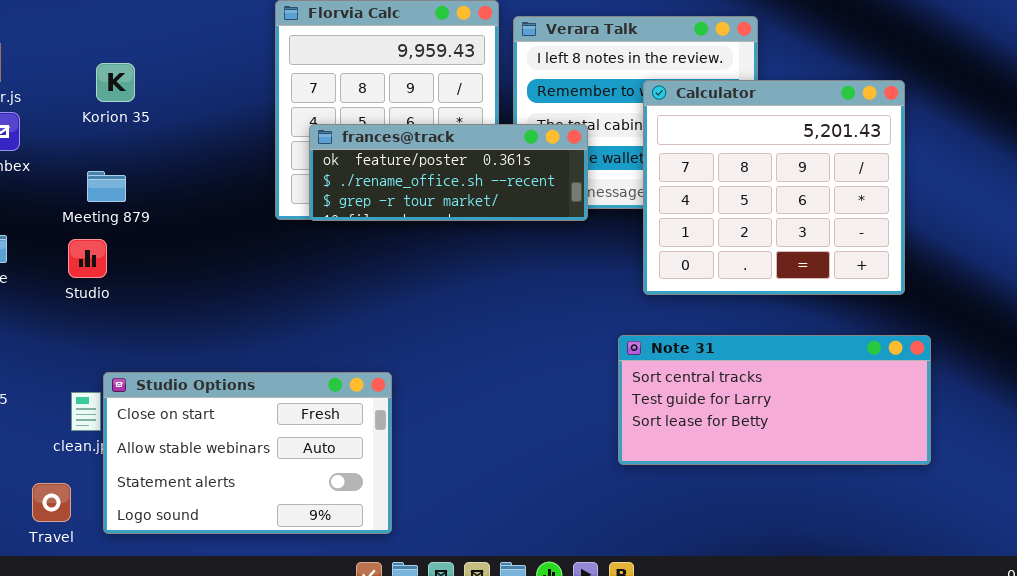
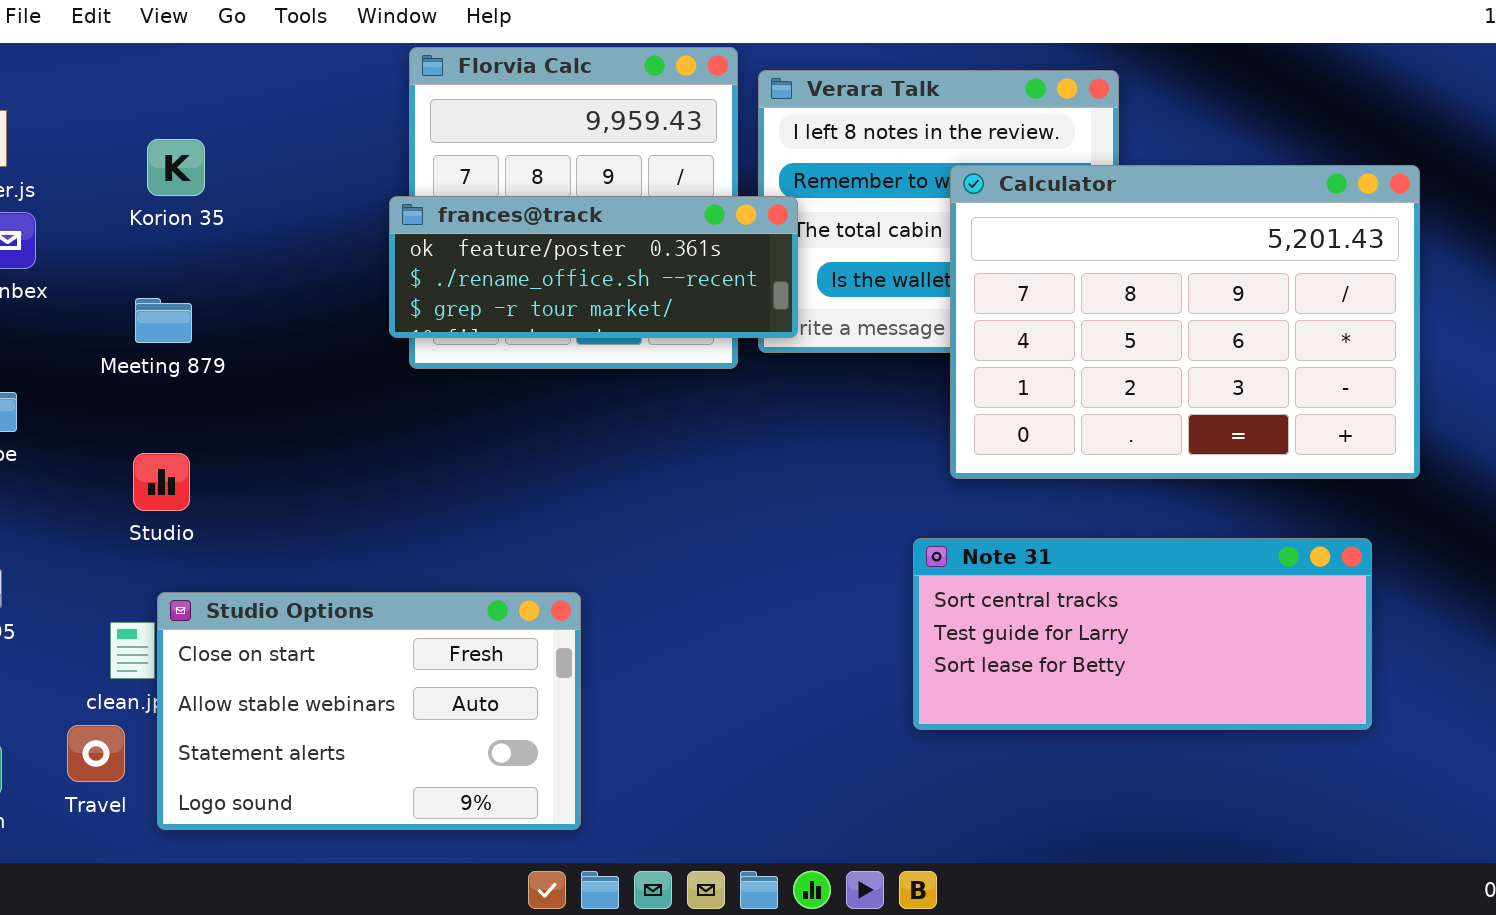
Calculator: [643,80,905,295] -> [950,165,1420,479], resized
frances@track: [309,124,588,221] -> [389,196,798,338], moved
Studio: [68,239,107,278] -> [133,453,190,511], moved
Travel: [32,483,71,522] -> [67,725,125,782], moved

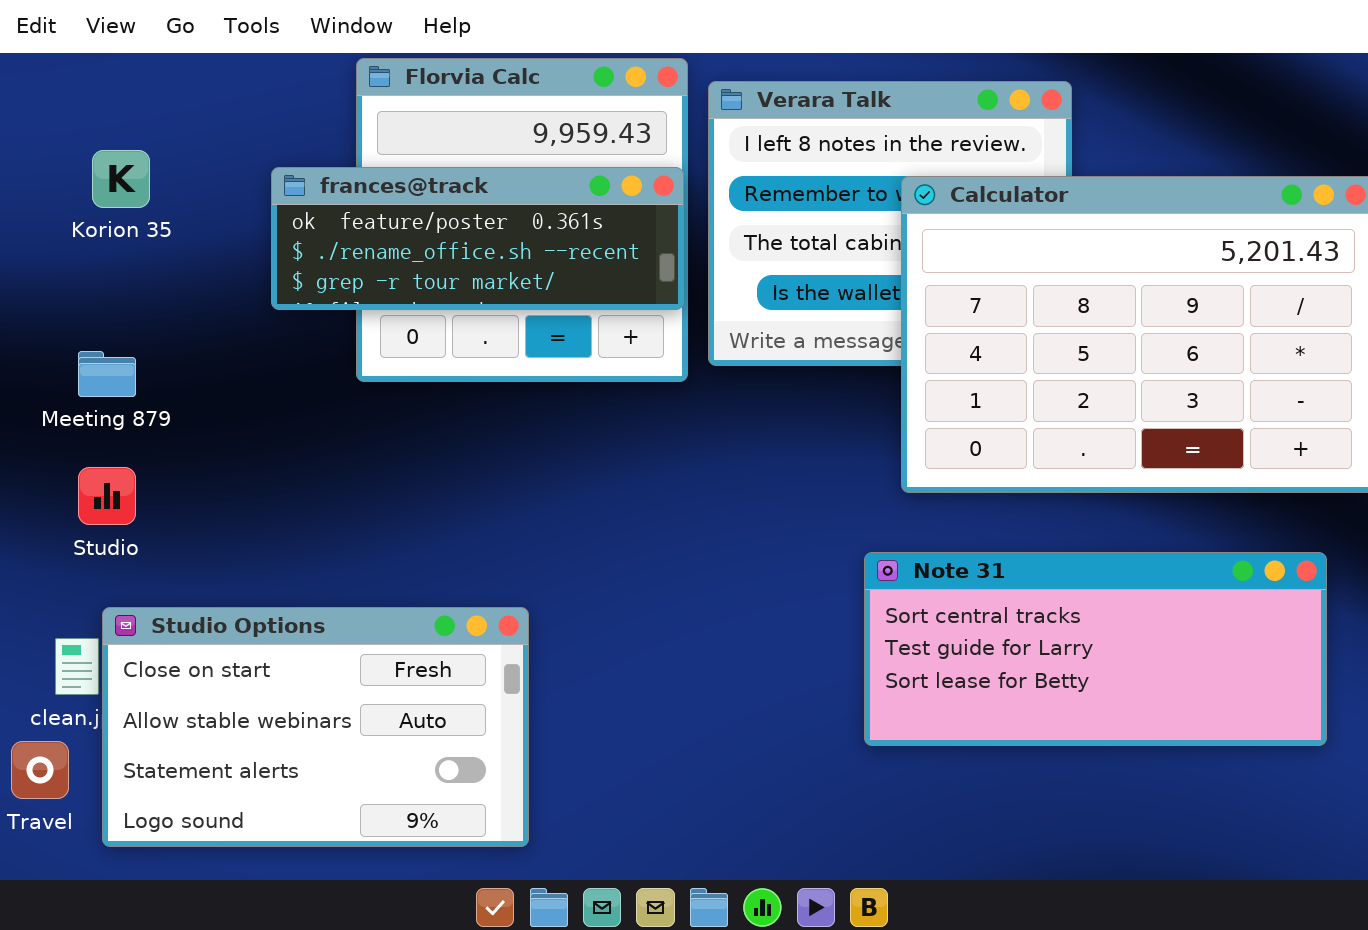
frances@track: [389,196,798,338] -> [271,167,684,310], moved
Meeting 879: [135,298,192,343] -> [78,351,136,397], moved

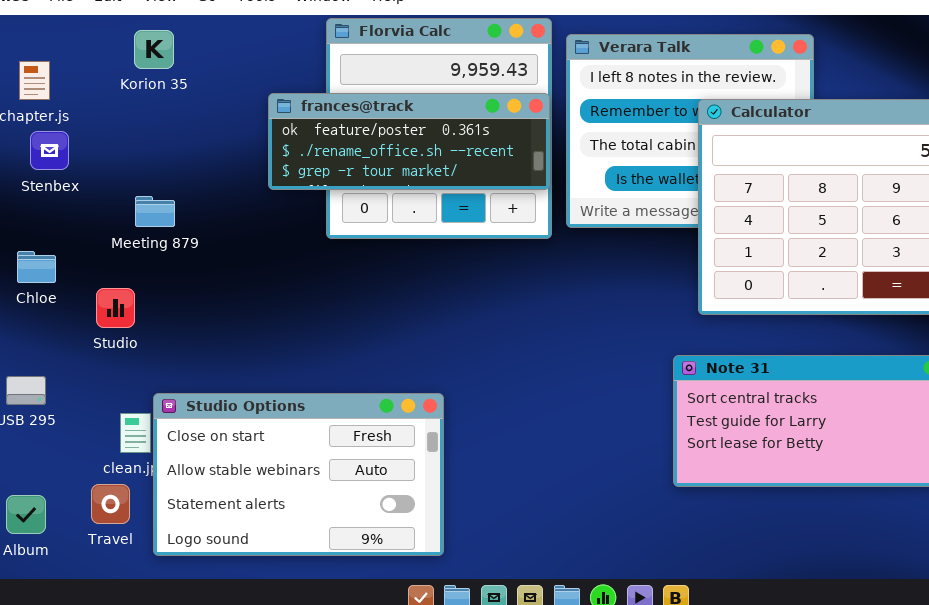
Korion 35: [92,150,150,208] -> [134,30,174,69], moved
Meeting 879: [78,351,136,397] -> [135,196,175,227], moved
Studio: [78,467,136,525] -> [96,288,135,328], moved

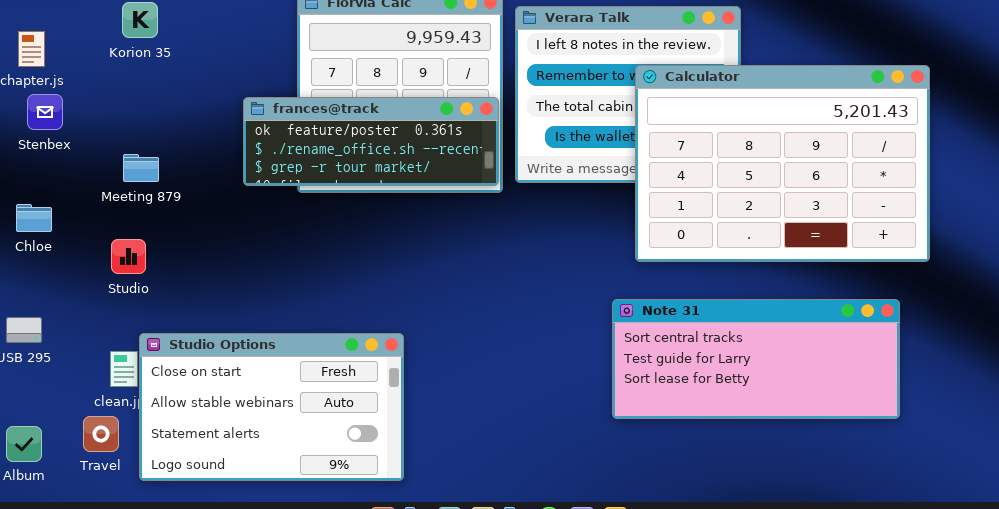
frances@track: [268,93,550,190] -> [243,97,499,186], moved
Studio: [96,288,135,328] -> [111,239,146,274], moved

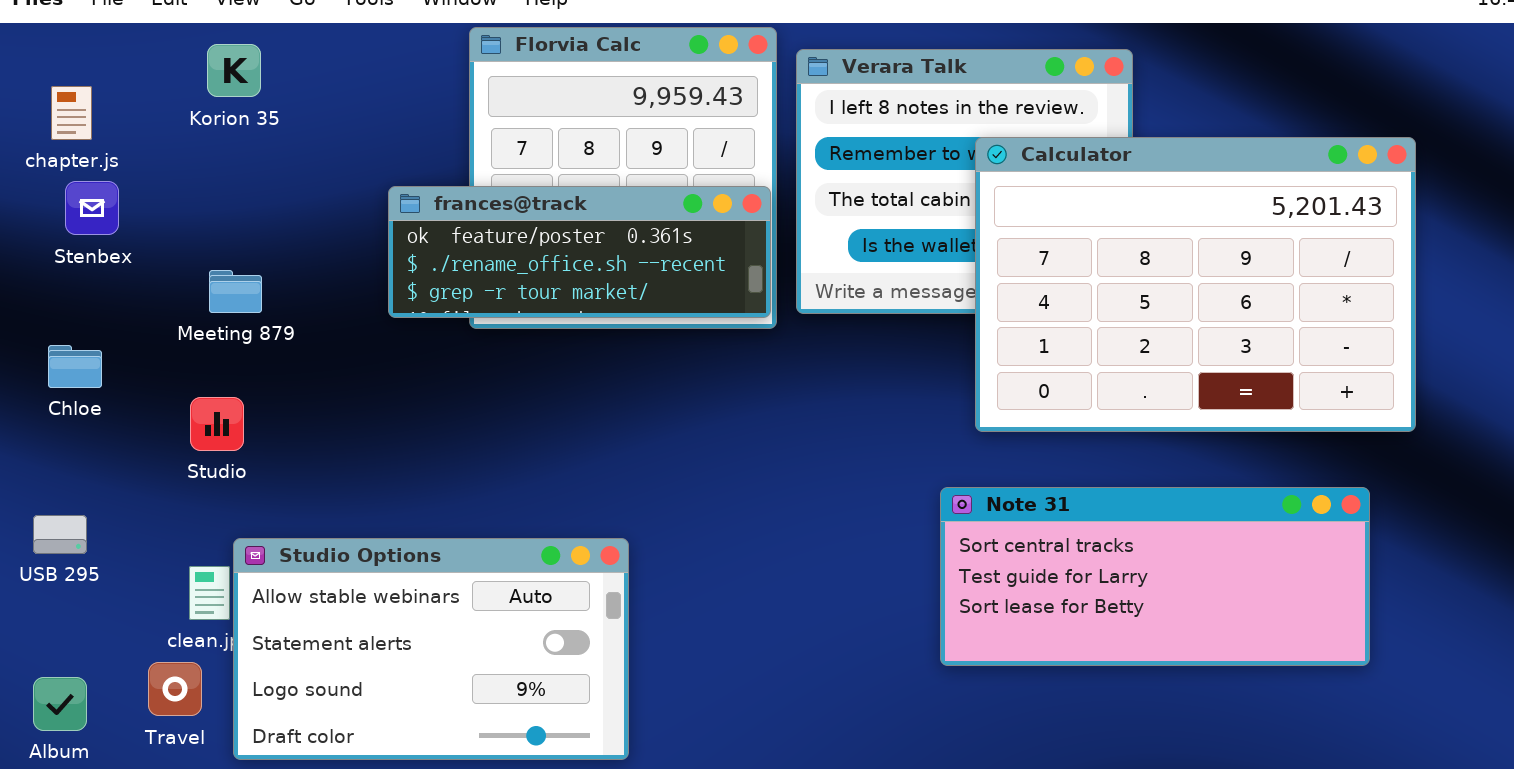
Studio Options: [139,333,404,481] -> [233,538,629,760], scrolled down 1 row

